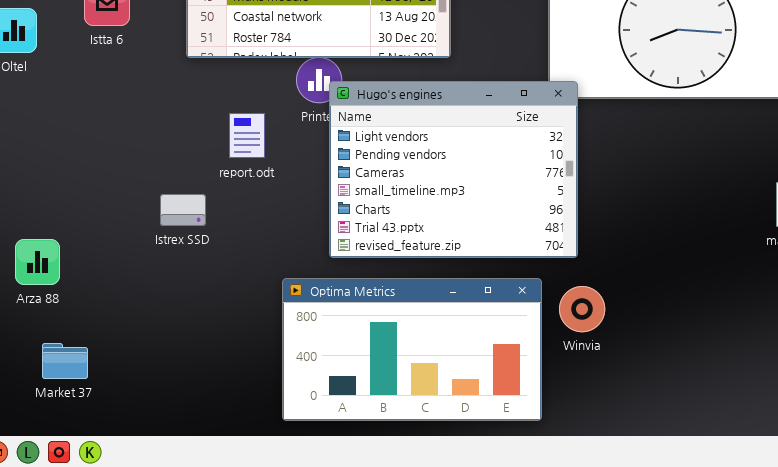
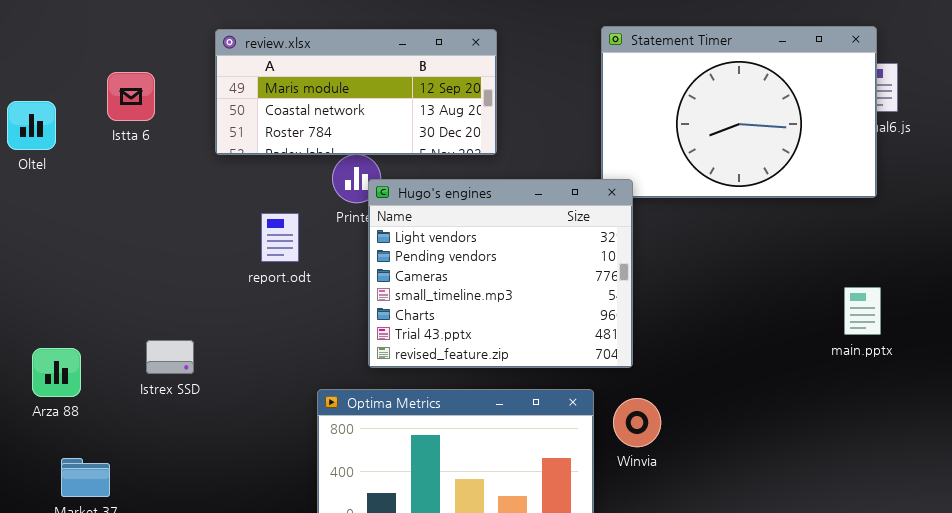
Istrex SSD: [160,194,206,226] -> [146,340,194,374], moved

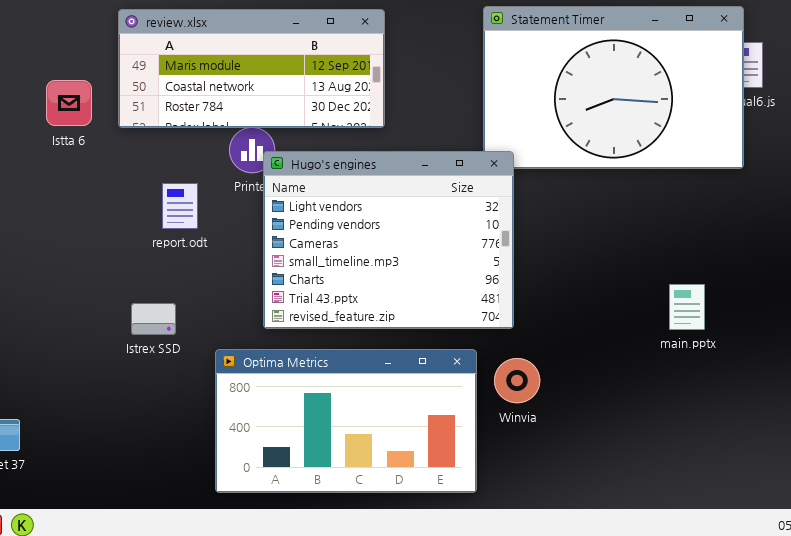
Istta 6: [107,72,155,121] -> [46,80,92,126], moved
main.pptx: [844,287,881,335] -> [669,284,705,330], moved
Istrex SSD: [146,340,194,374] -> [131,303,176,335], moved

